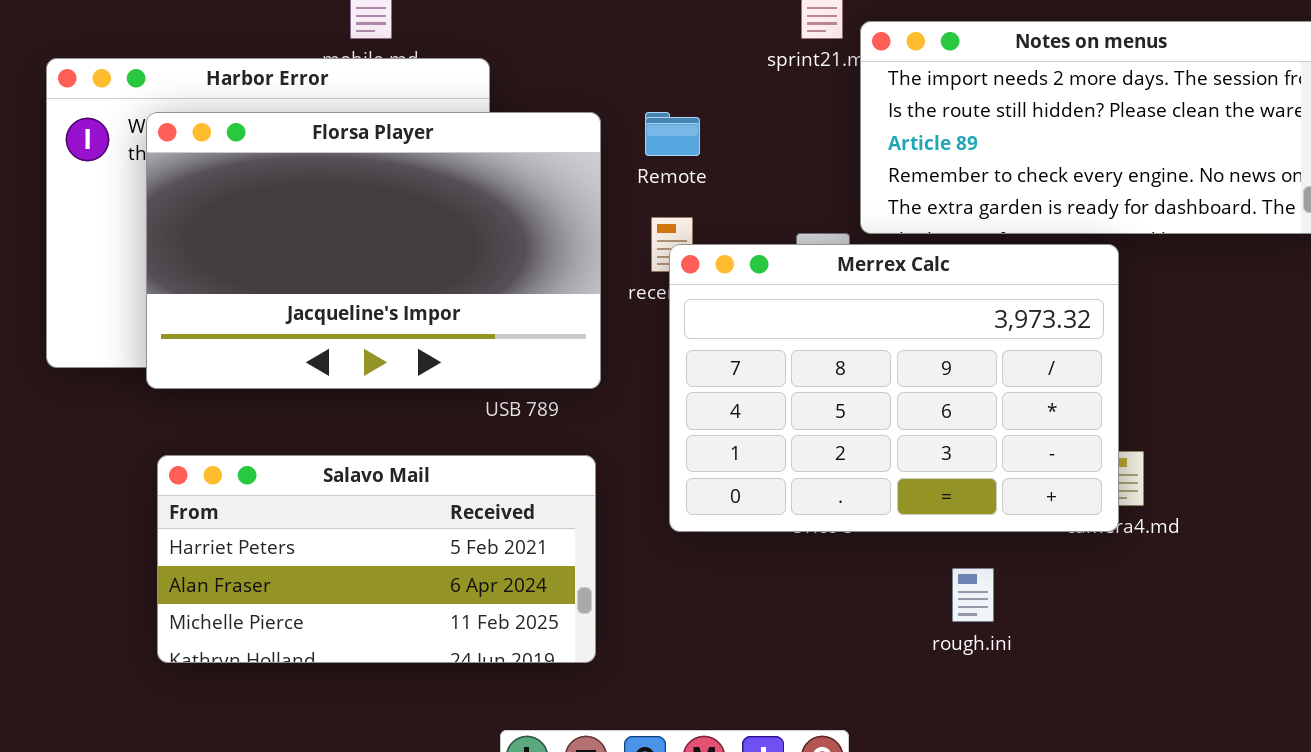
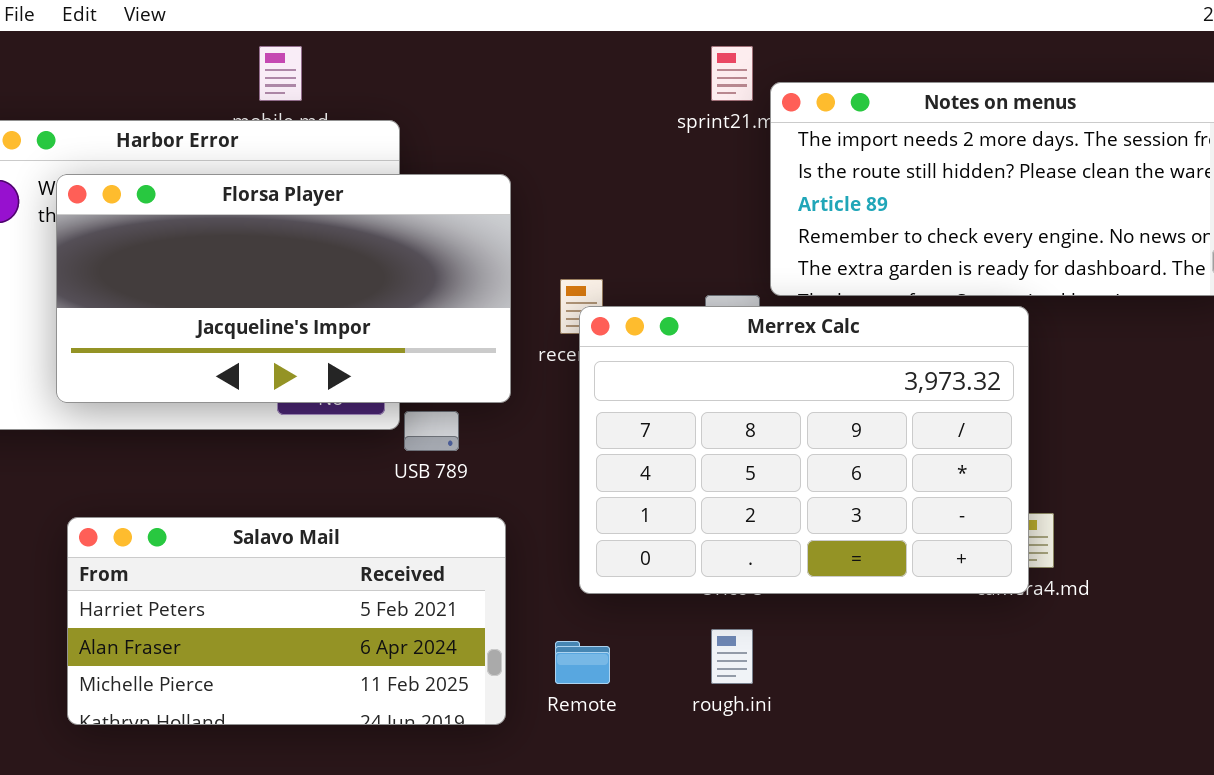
Florsa Player: [146,112,601,389] -> [56,174,511,403], resized
Remote: [645,112,700,156] -> [555,641,610,684], moved
rough.ini: [952,568,994,622] -> [711,629,753,684], moved

